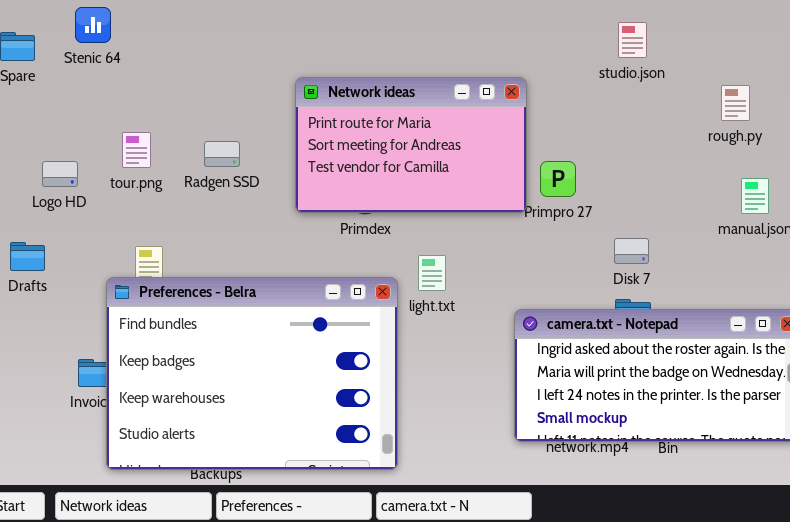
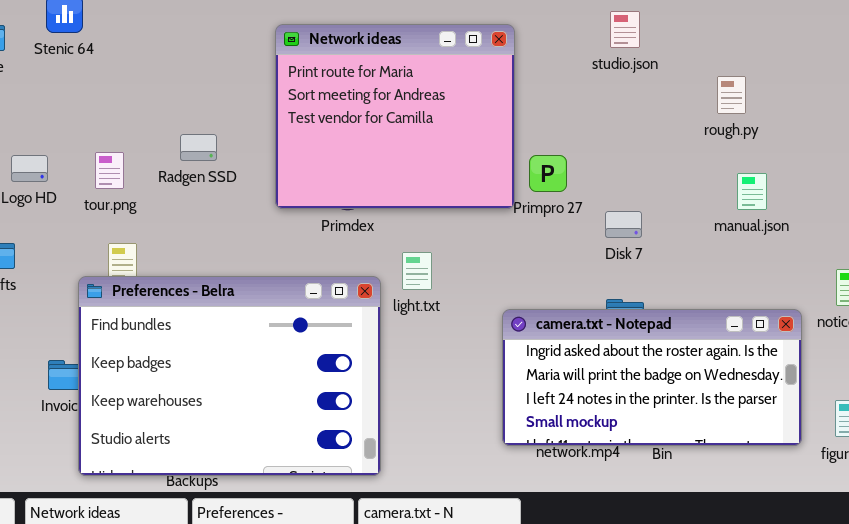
Network ideas: [295,77,527,213] -> [275,24,515,209], resized
tour.png: [122,132,151,168] -> [95,152,124,189], moved
Disk 7: [614,238,649,264] -> [605,211,642,238], moved

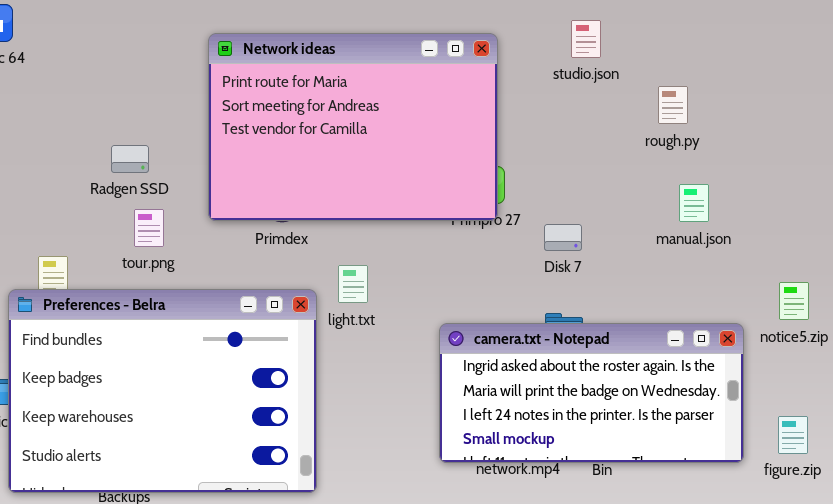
studio.json: [610,11,640,48] -> [571,20,601,58], moved
Network ideas: [275,24,515,209] -> [208,33,498,221], resized
tour.png: [95,152,124,189] -> [134,209,164,247], moved

